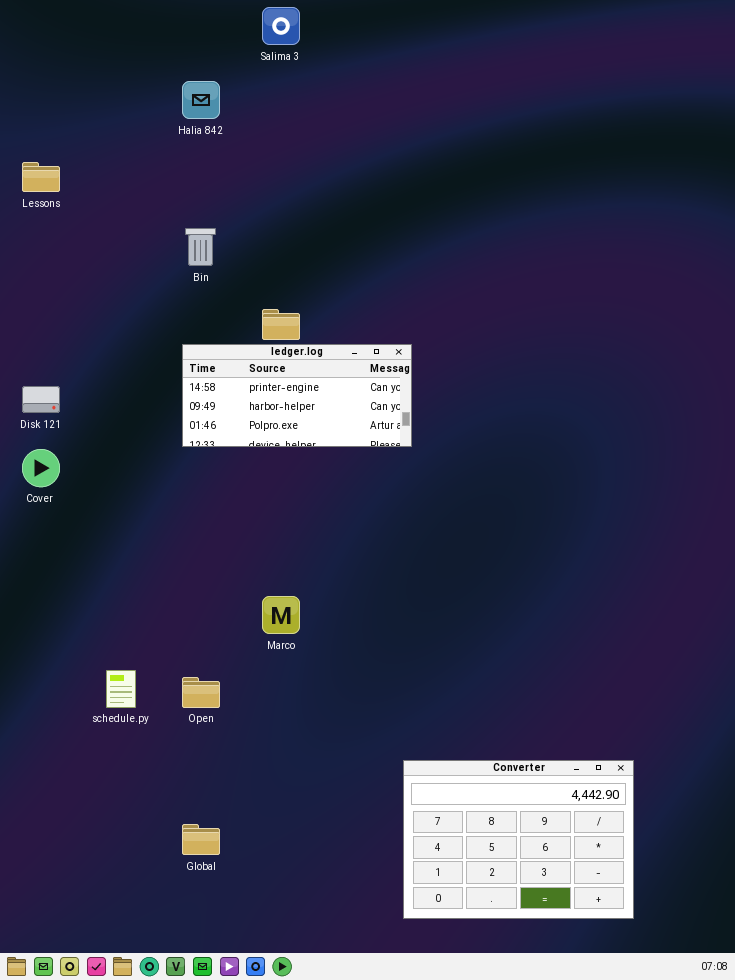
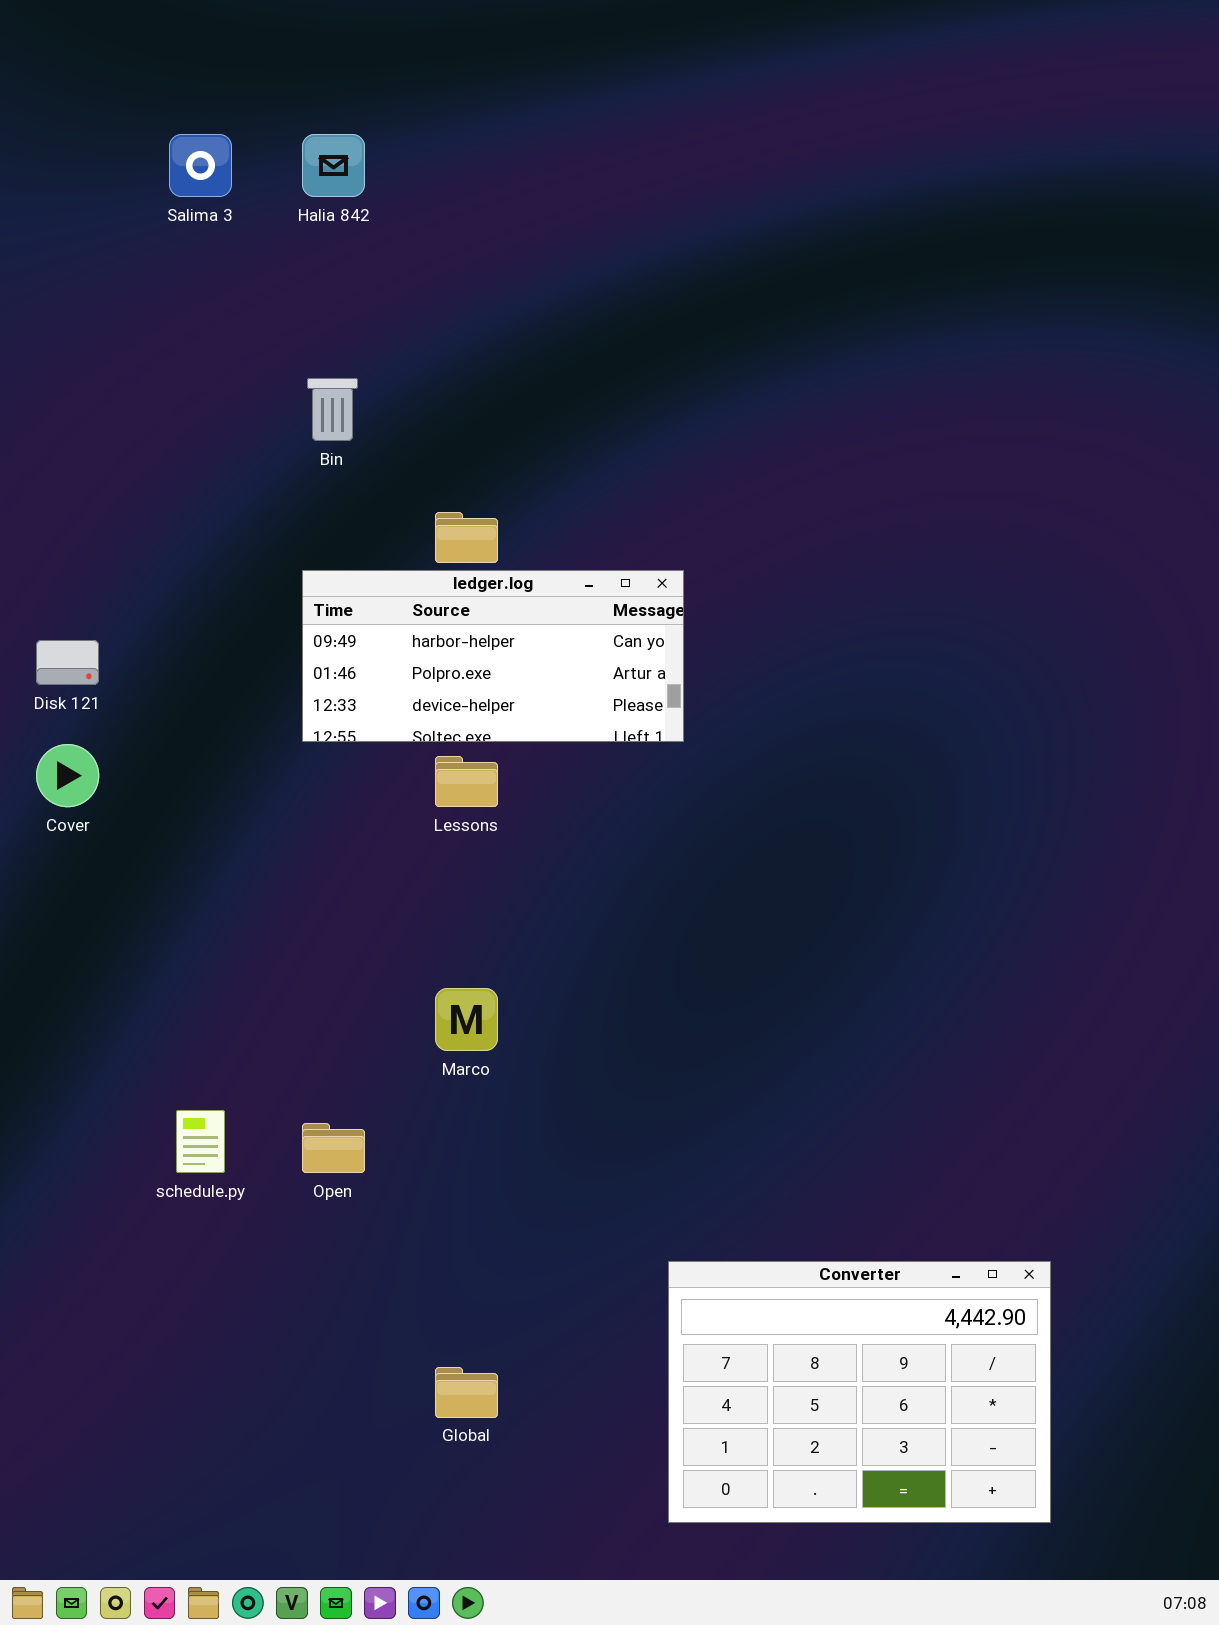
Salima 3: [262,7,300,45] -> [169,134,232,197], moved
Lessons: [22,162,60,192] -> [435,756,498,807], moved
ledger.log: [182,344,412,447] -> [302,570,684,742], scrolled down 1 row
Global: [182,824,220,855] -> [435,1367,498,1418], moved

